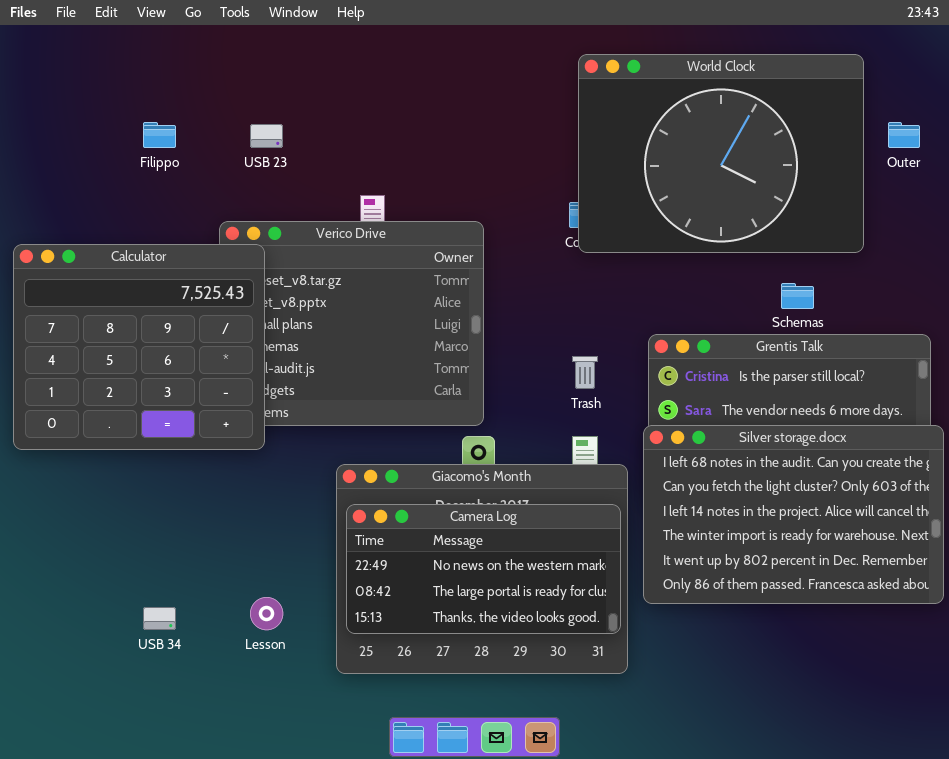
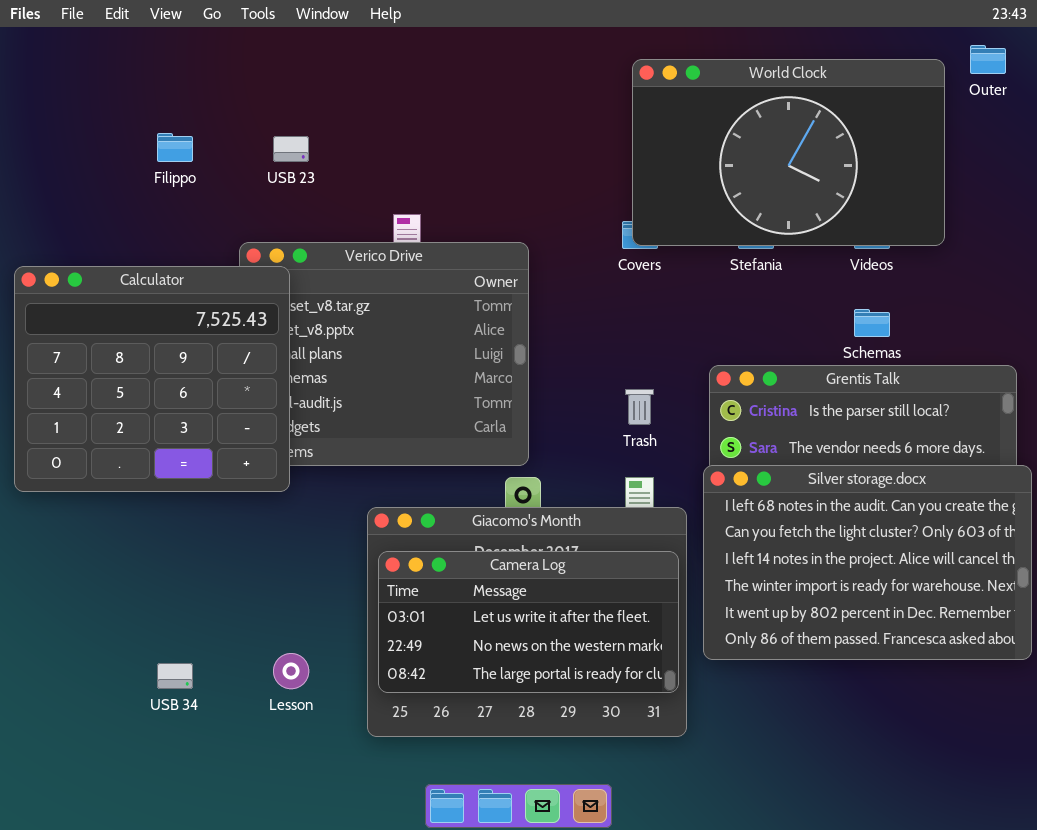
World Clock: [578,54,864,253] -> [632,59,945,246], resized
Outer: [888,122,920,148] -> [970,45,1006,74], moved
Camera Log: [346,504,621,634] -> [378,551,679,693], scrolled up 1 row

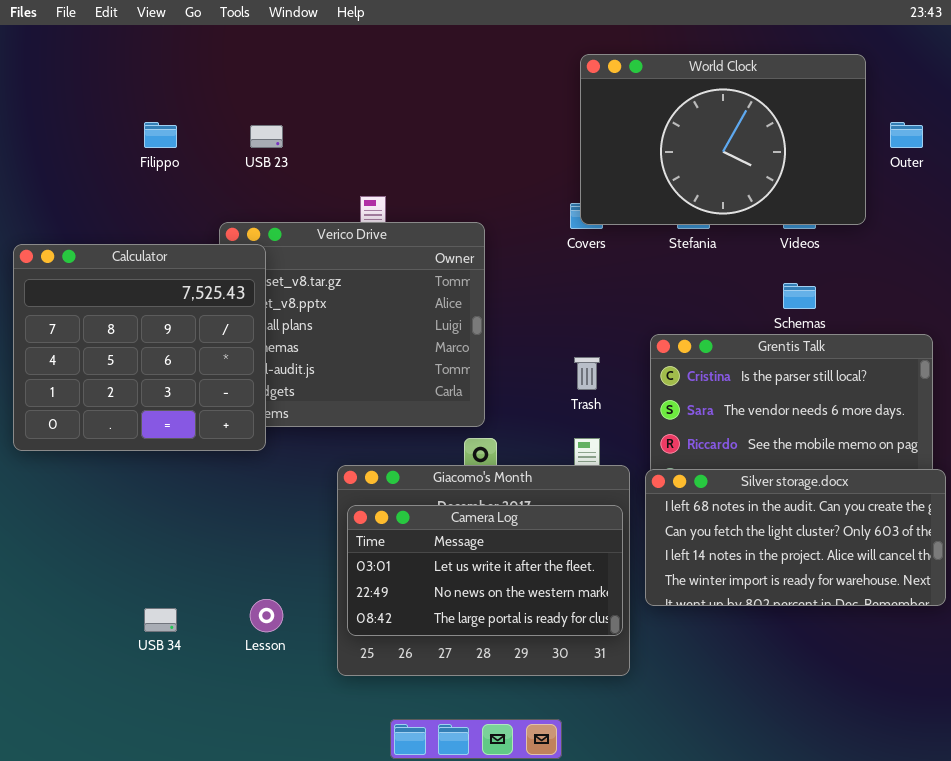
Outer: [970,45,1006,74] -> [890,122,923,148], moved
Silver storage.docx: [703,465,1032,660] -> [645,469,946,606], resized

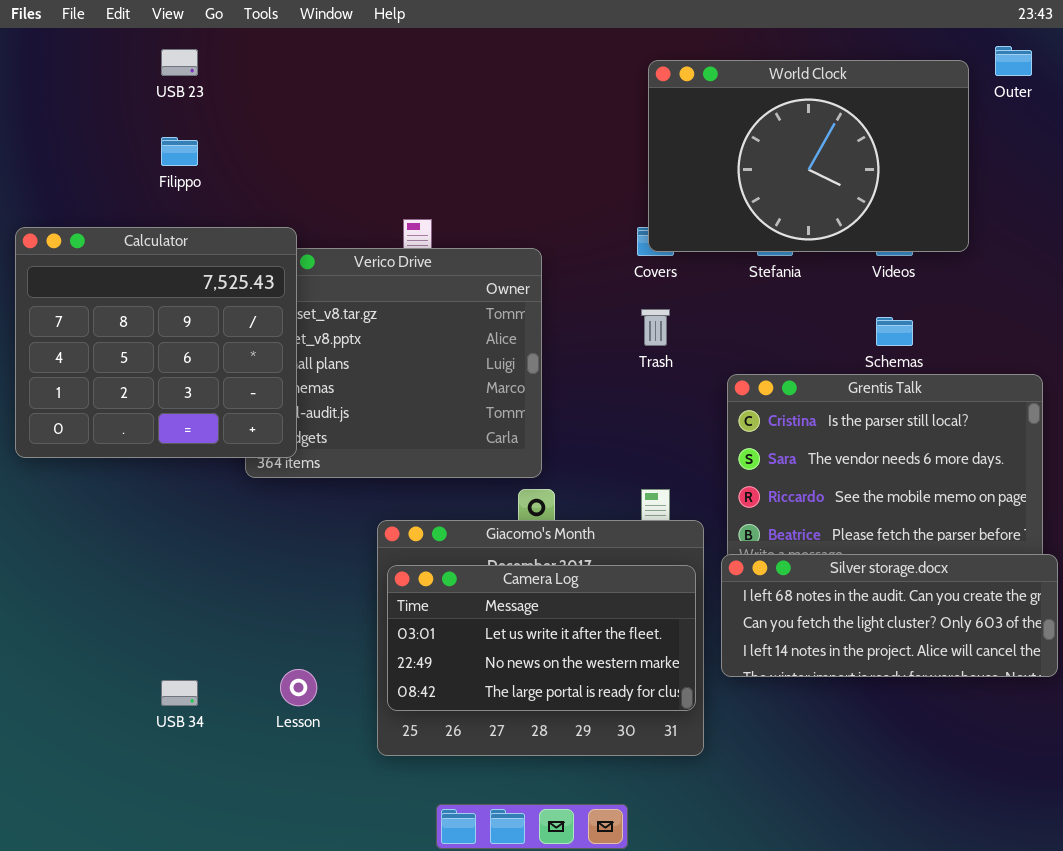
Outer: [890,122,923,148] -> [995,46,1032,76], moved
USB 23: [250,125,283,148] -> [161,49,198,76], moved
Calculator: [13,244,266,451] -> [15,227,297,458], moved
Trash: [574,357,600,390] -> [641,309,670,346], moved
Silver storage.docx: [645,469,946,606] -> [721,554,1058,677], resized

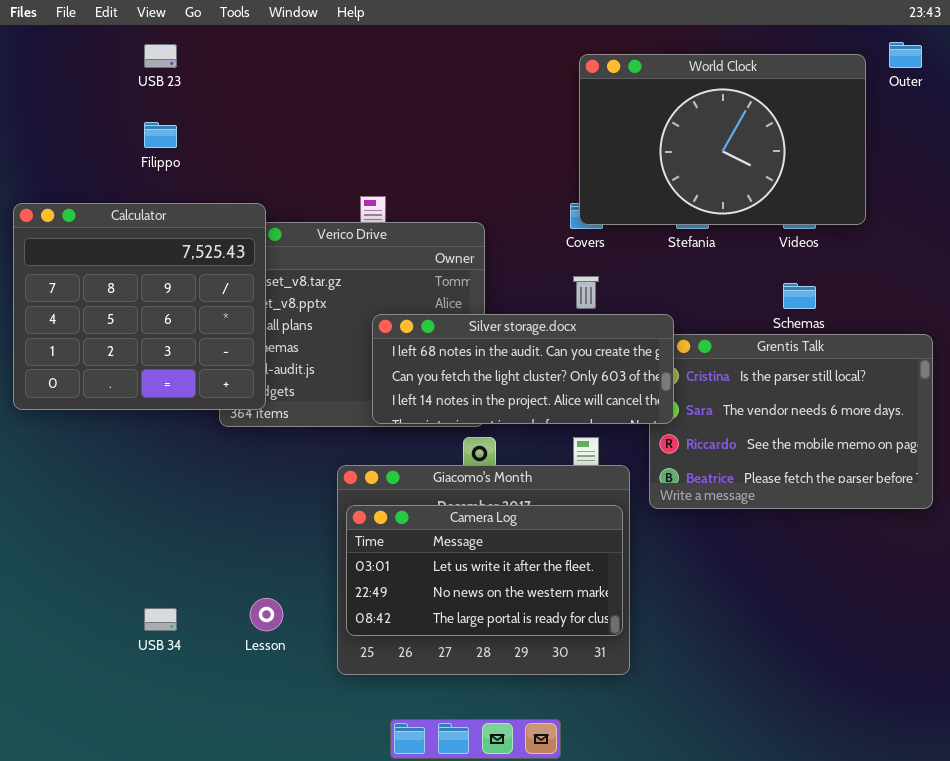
Silver storage.docx: [721,554,1058,677] -> [372,314,674,424], moved

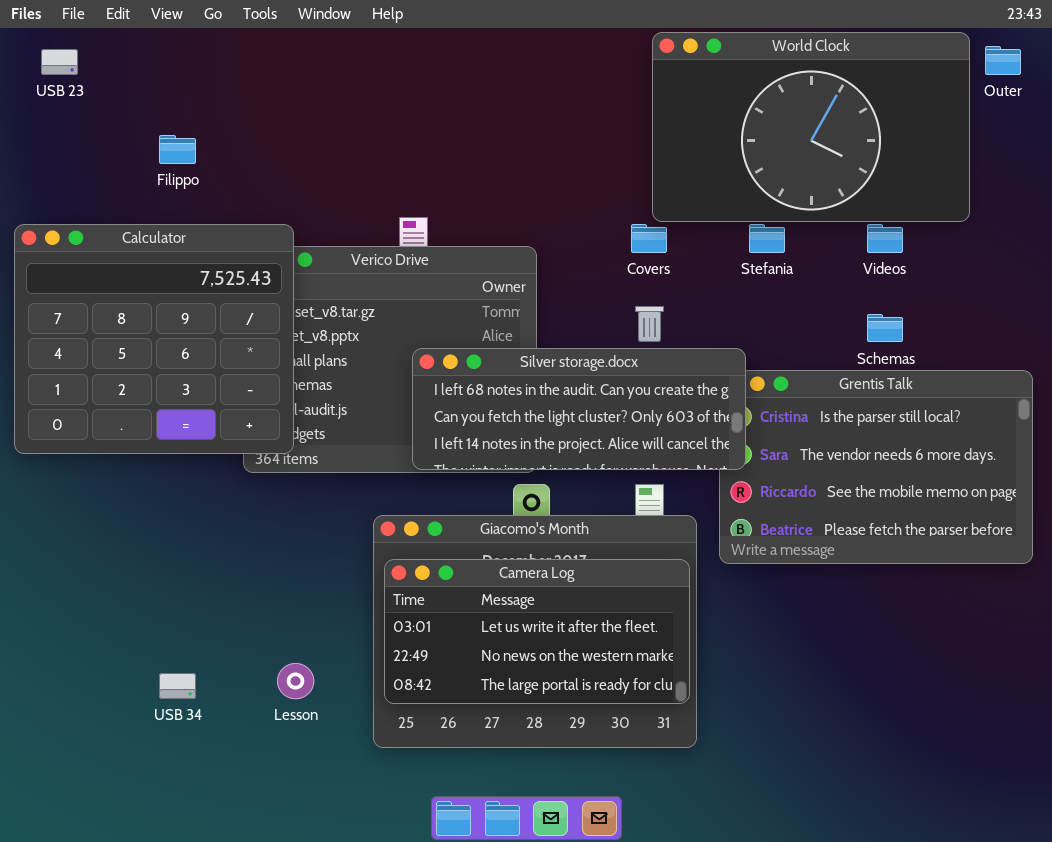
USB 23: [144,44,177,68] -> [41,49,78,75], moved
World Clock: [579,54,866,225] -> [652,32,970,222], moved

